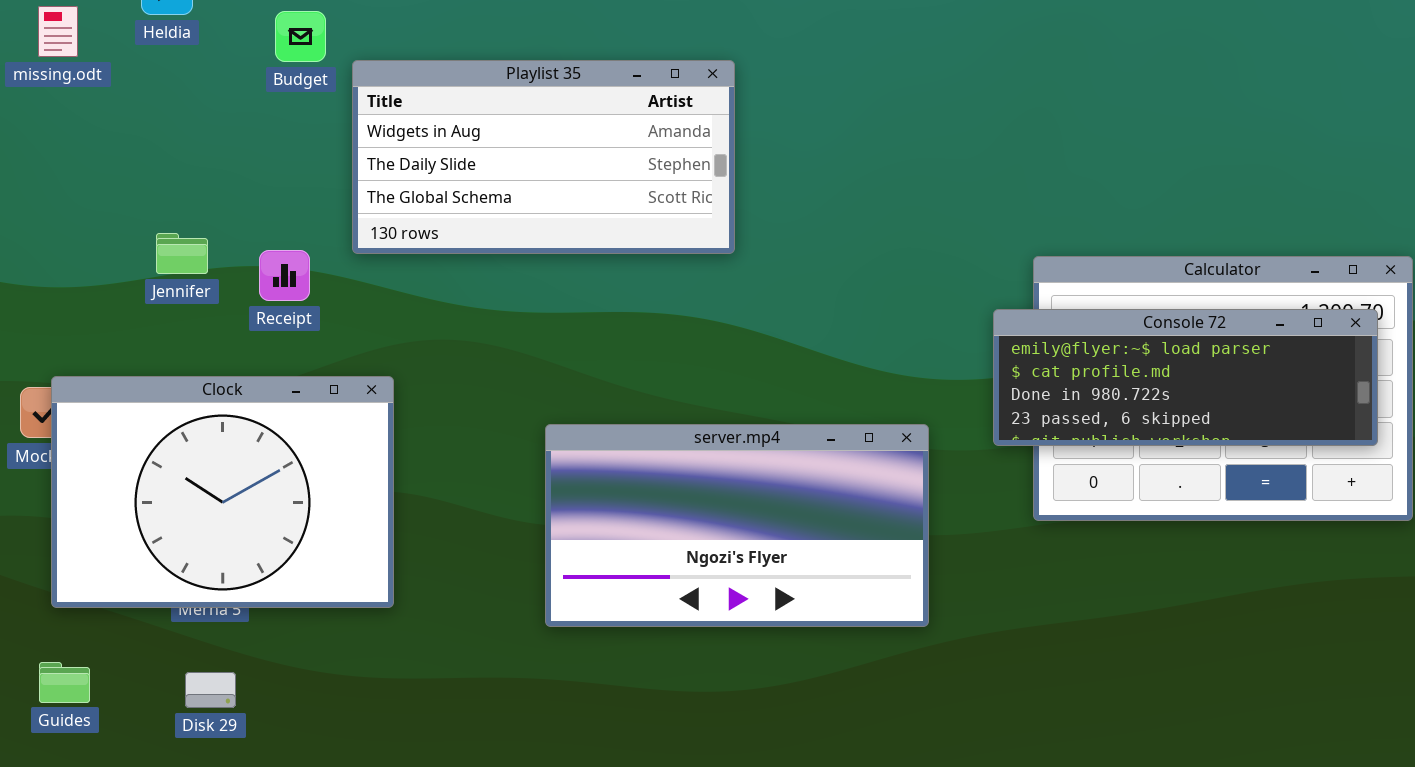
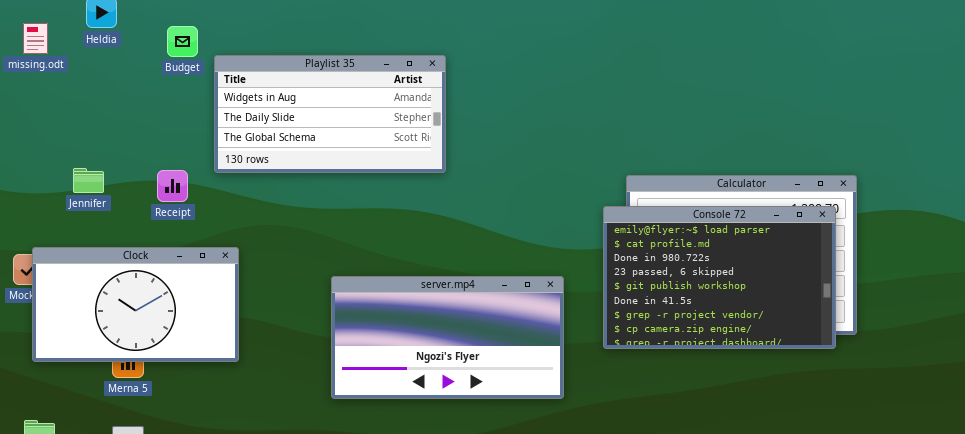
Jennifer: [156,233,208,274] -> [73,168,104,193], moved
Console 72: [993,309,1378,446] -> [603,206,836,349], resized
Clock: [51,376,394,608] -> [32,247,239,362], resized

